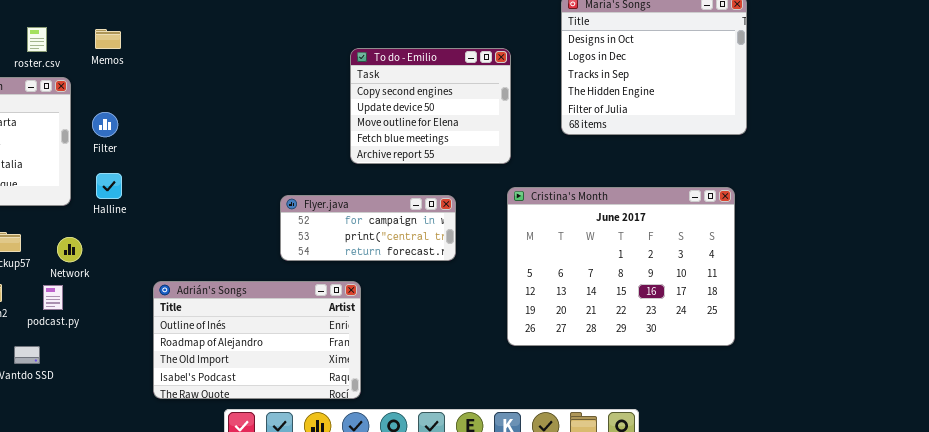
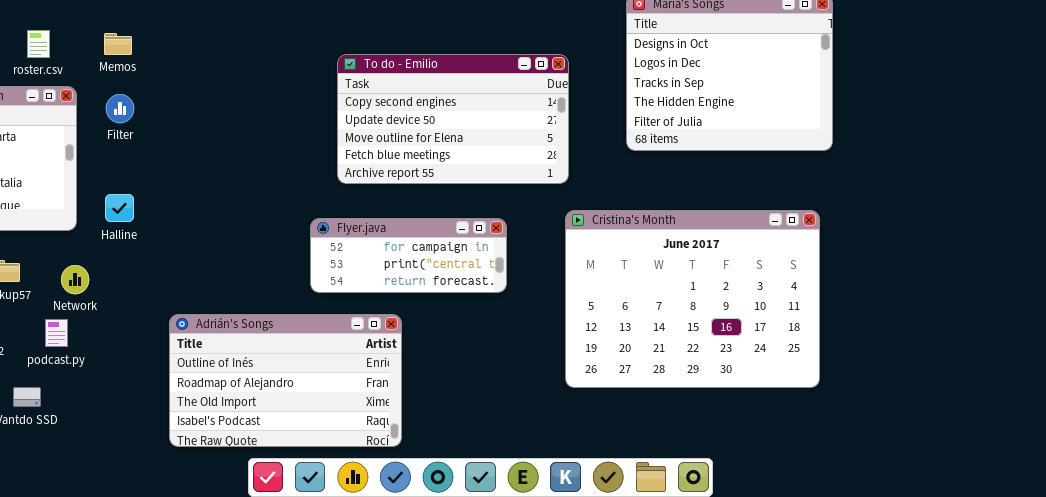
To do - Emilio: [350,48,511,164] -> [337,54,569,184], resized
Filter: [92,112,118,137] -> [106,94,134,123], moved

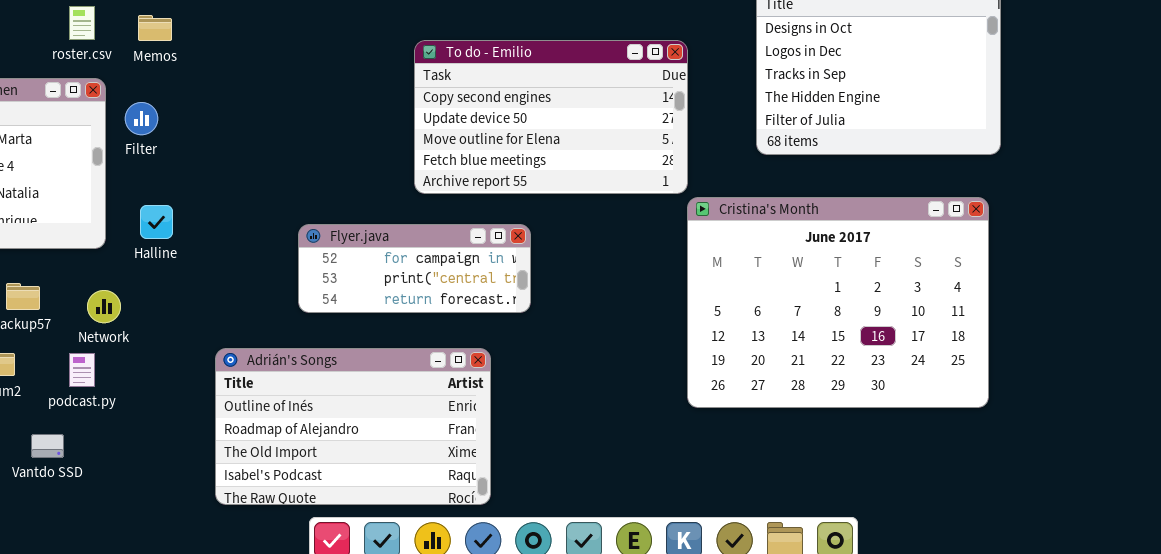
roster.csv: [27,30,50,58] -> [69,6,95,40], moved
Filter: [106,94,134,123] -> [125,102,158,135], moved
Cristina's Month: [565,210,820,388] -> [687,197,989,408], moved
Flyer.java: [310,218,507,293] -> [298,224,531,313], moved

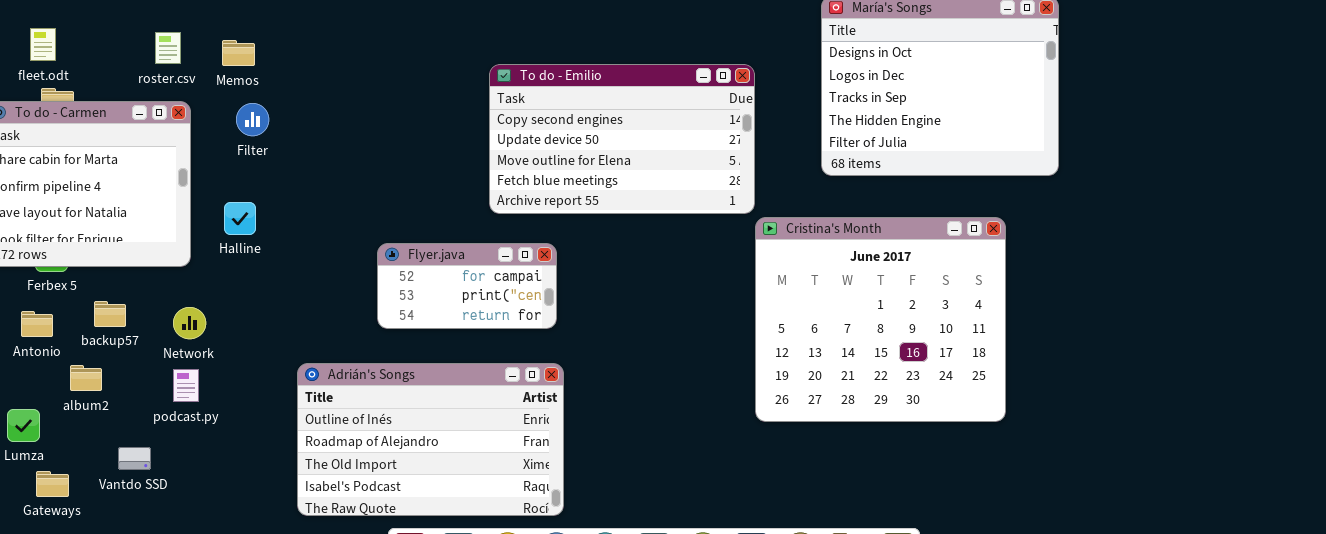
Filter: [125,102,158,135] -> [236,103,269,136], moved
Cristina's Month: [687,197,989,408] -> [755,217,1006,422], resized
Halline: [140,205,173,239] -> [224,202,256,235], moved
Flyer.java: [298,224,531,313] -> [377,243,557,329], resized
podcast.py: [69,353,95,387] -> [173,369,199,402], moved

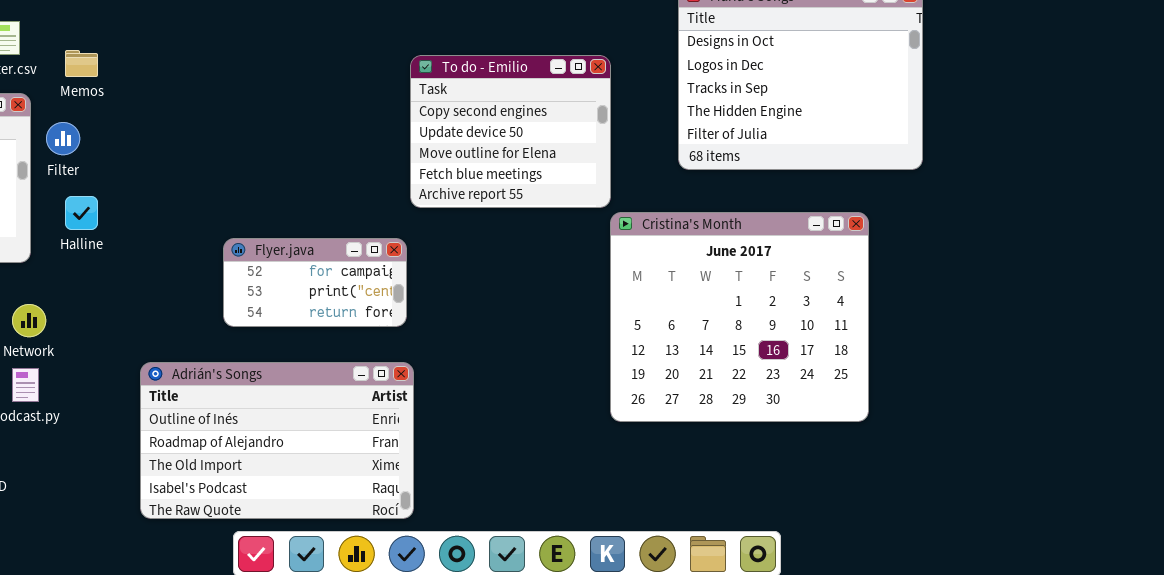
Memos: [222,40,255,66] -> [65,50,98,77], moved
To do - Emilio: [489,64,755,214] -> [410,55,611,208], resized
Filter: [236,103,269,136] -> [46,122,80,155], moved

